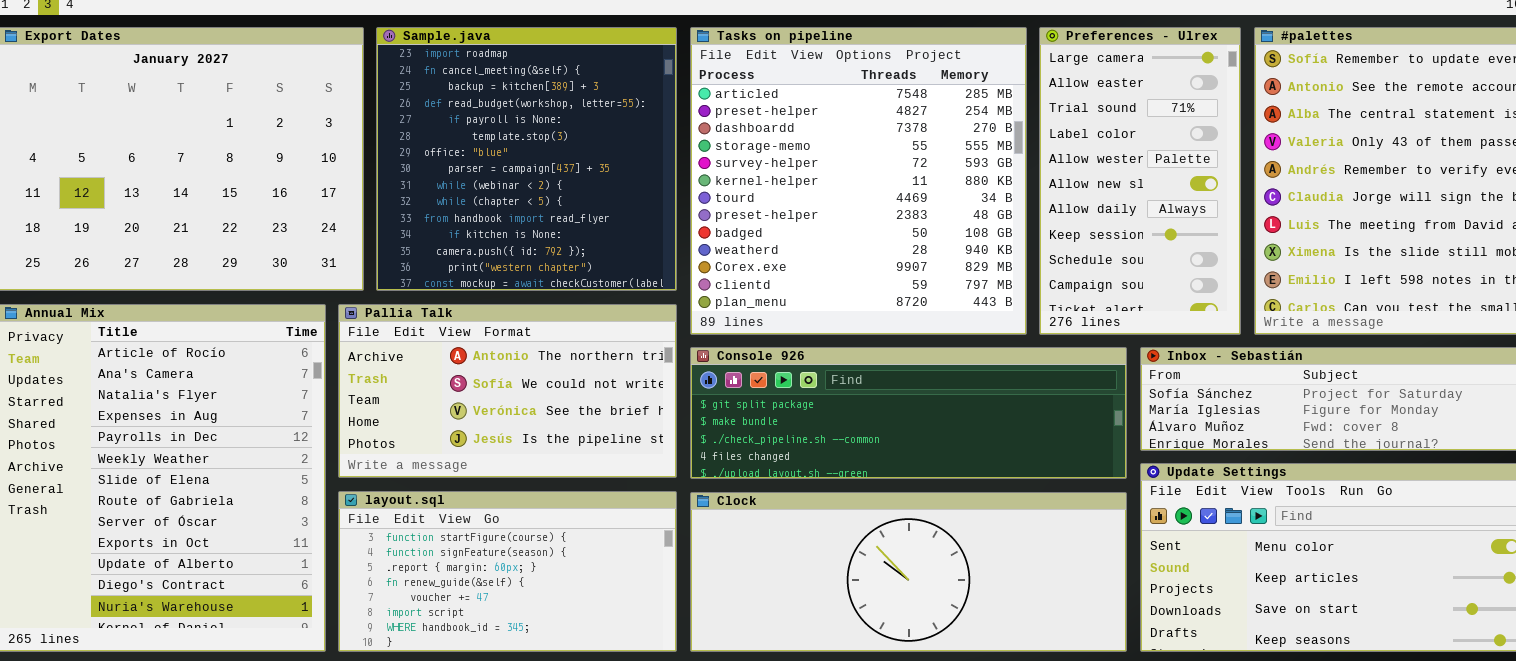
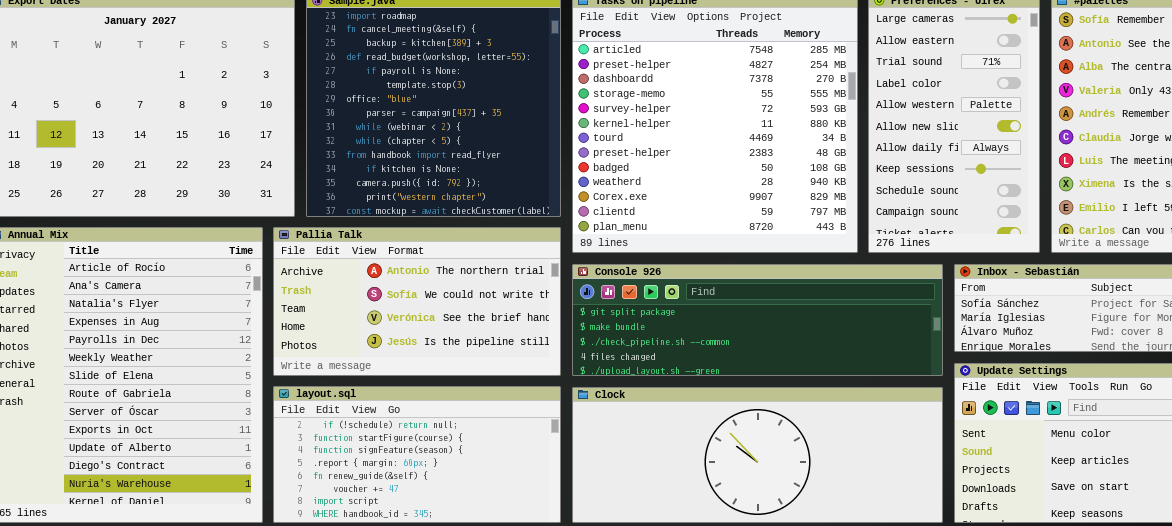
layout.sql: [338,491,677,652] -> [273,386,561,523], scrolled up 1 row

